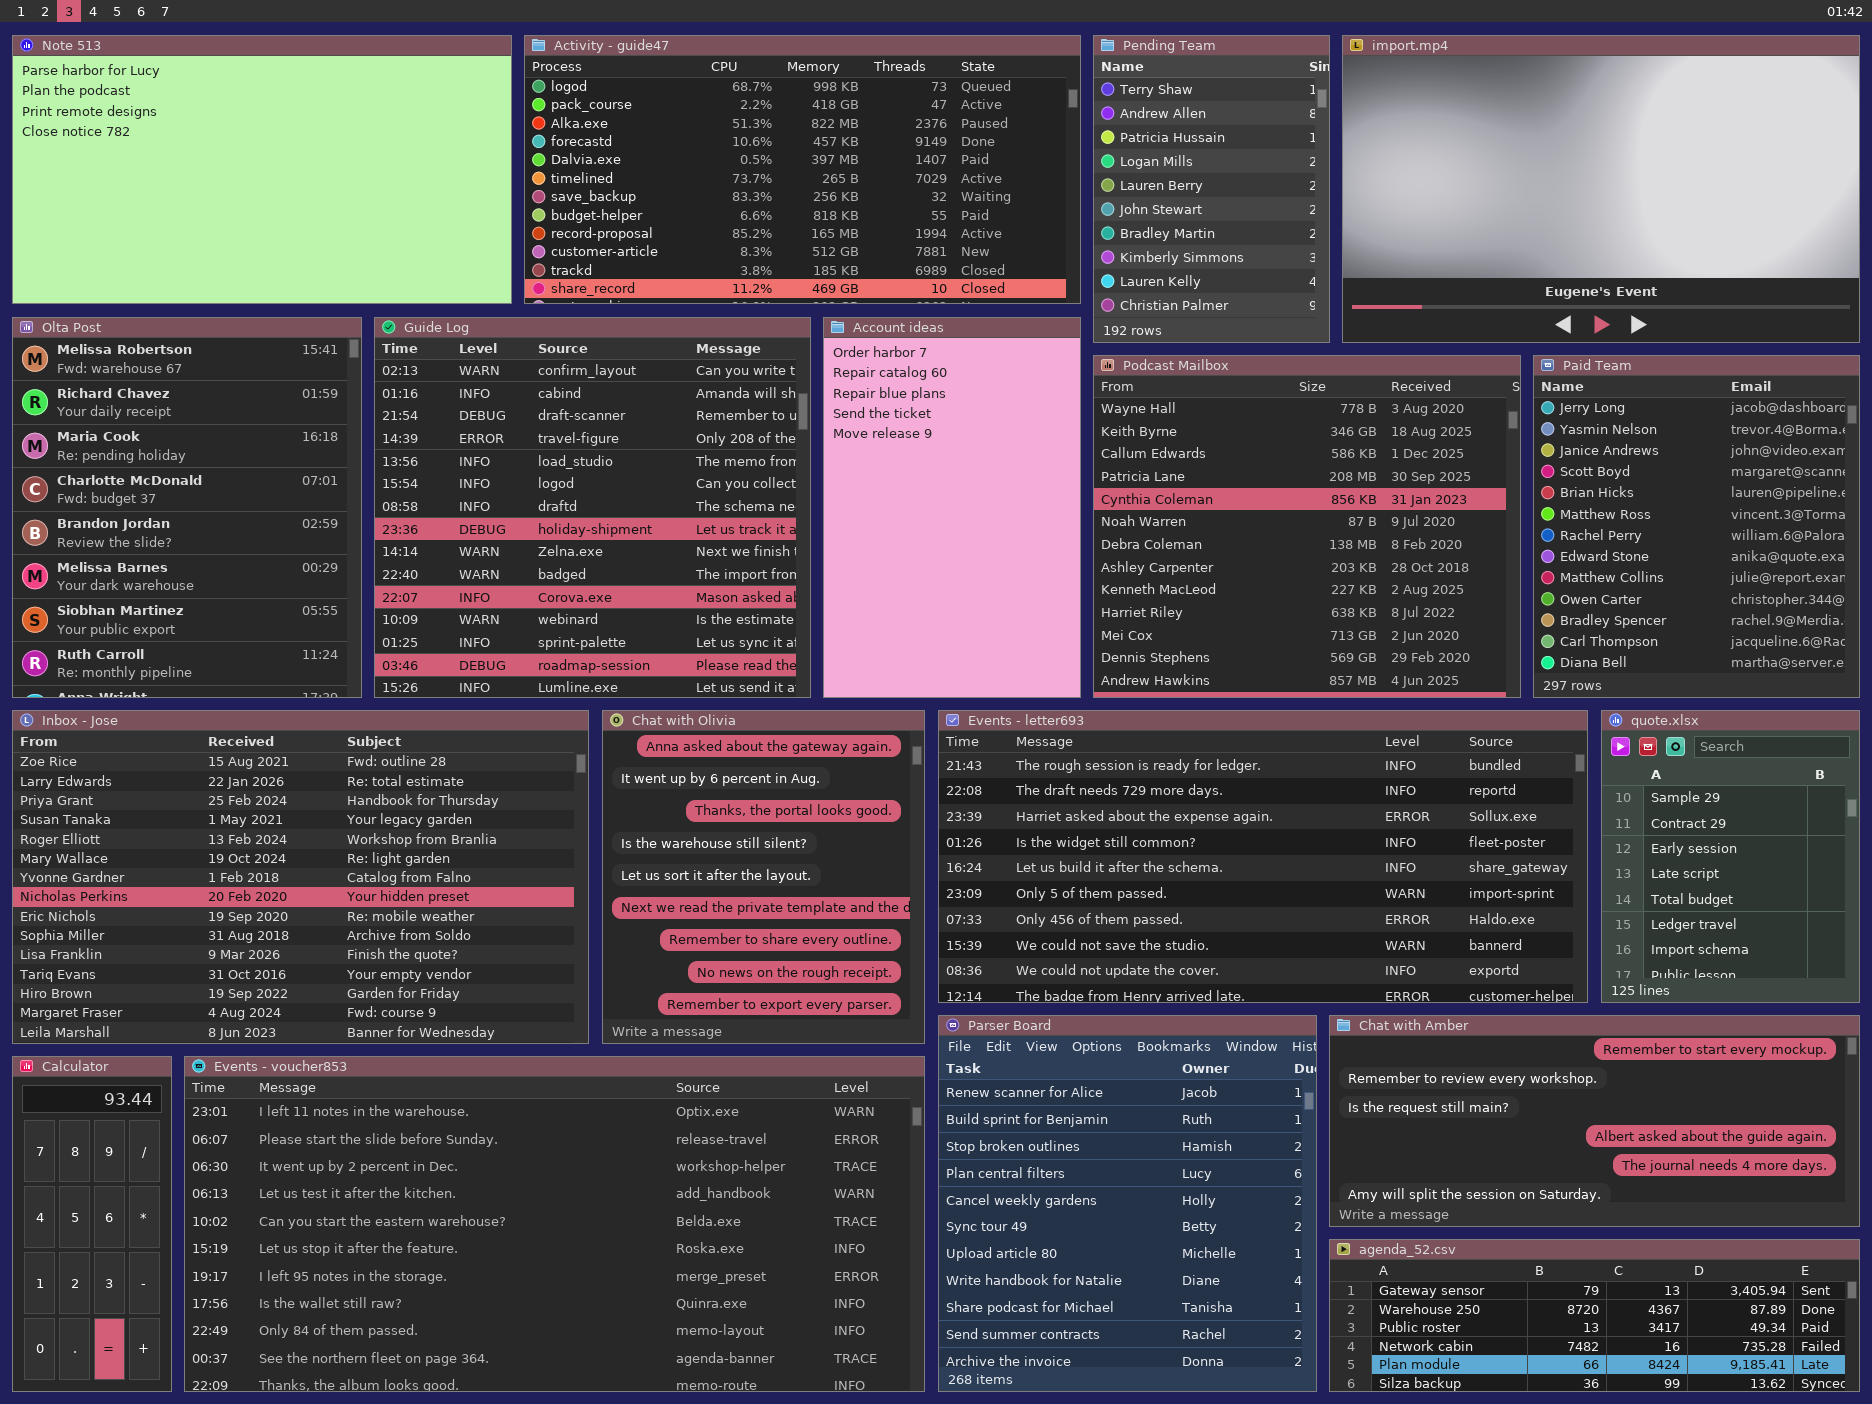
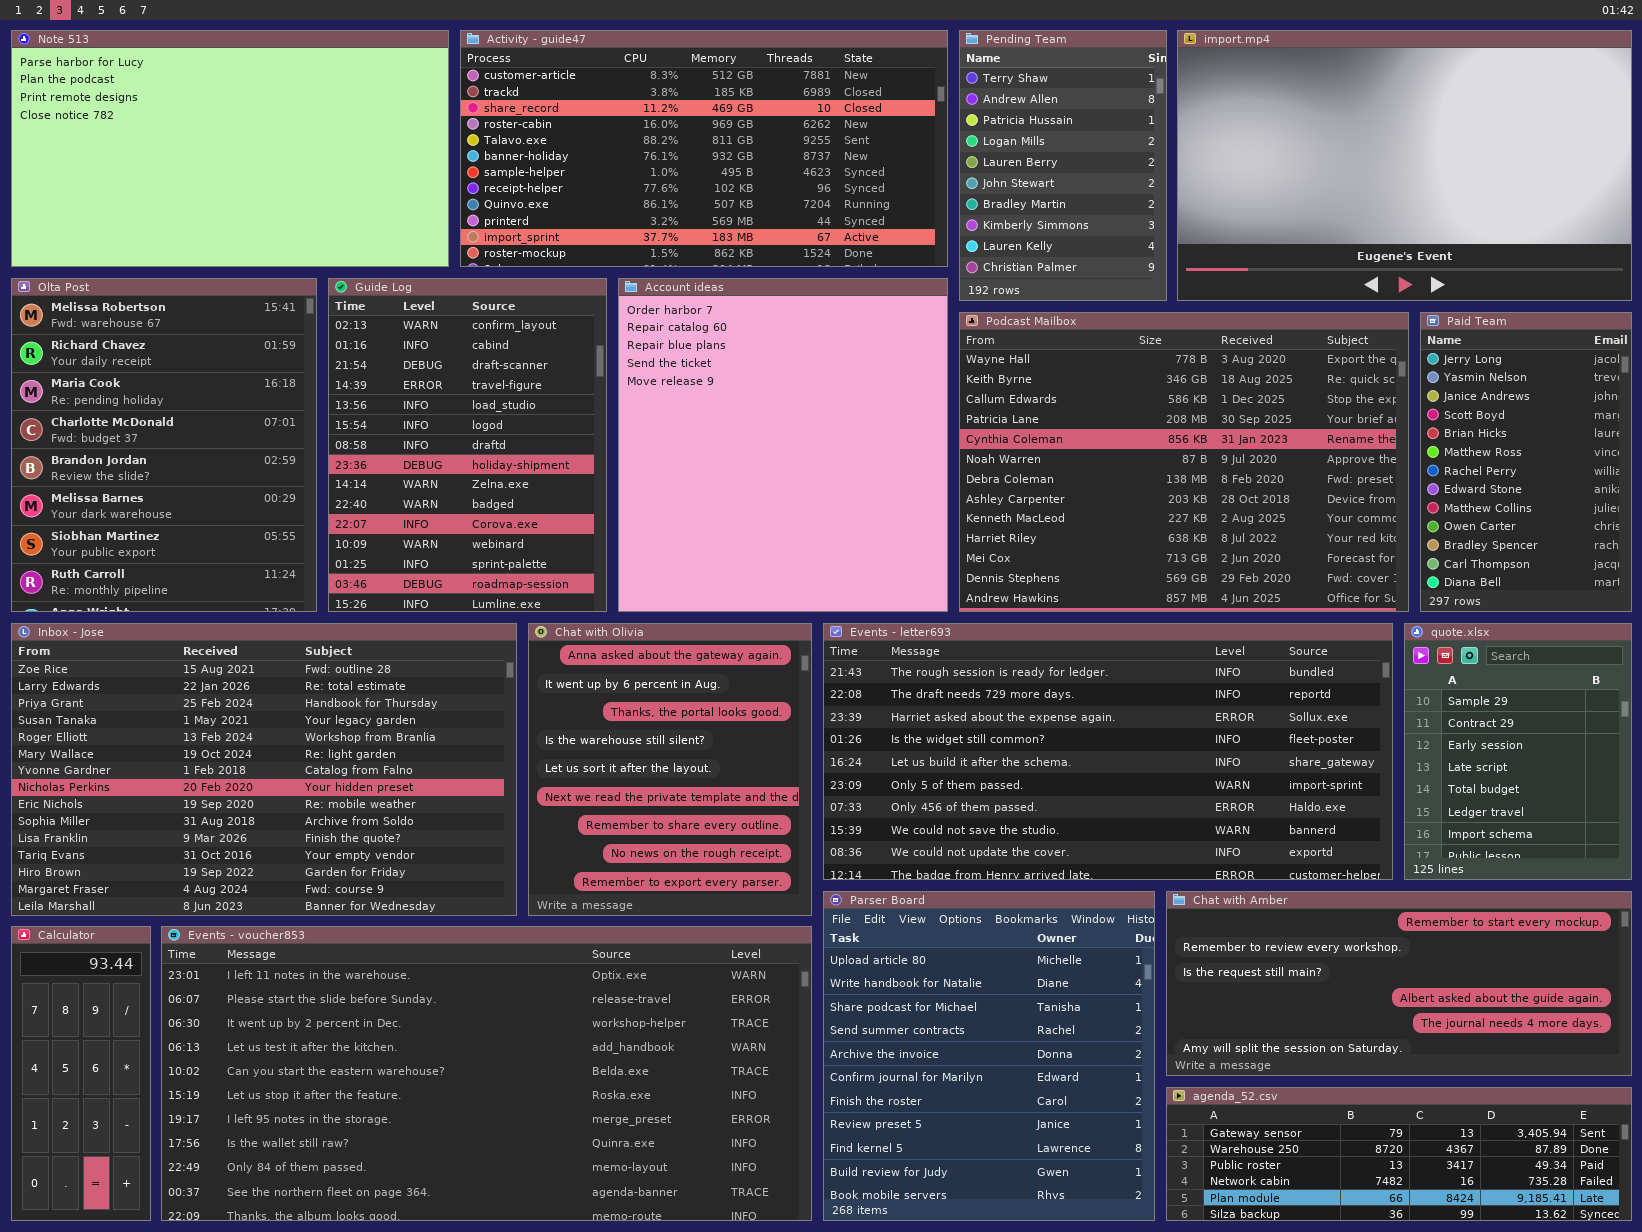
Activity - guide47: [524,35,1081,304] -> [460,30,948,267], scrolled down 9 rows
Guide Log: [374,317,811,698] -> [328,278,607,612], resized
Account ideas: [823,317,1081,698] -> [618,278,948,612], resized
Podcast Mailbox: [1093,355,1521,698] -> [959,312,1409,612], resized
Paid Team: [1533,355,1860,698] -> [1420,312,1632,612], resized
Parser Board: [938,1015,1317,1392] -> [823,891,1155,1221], scrolled down 6 rows

